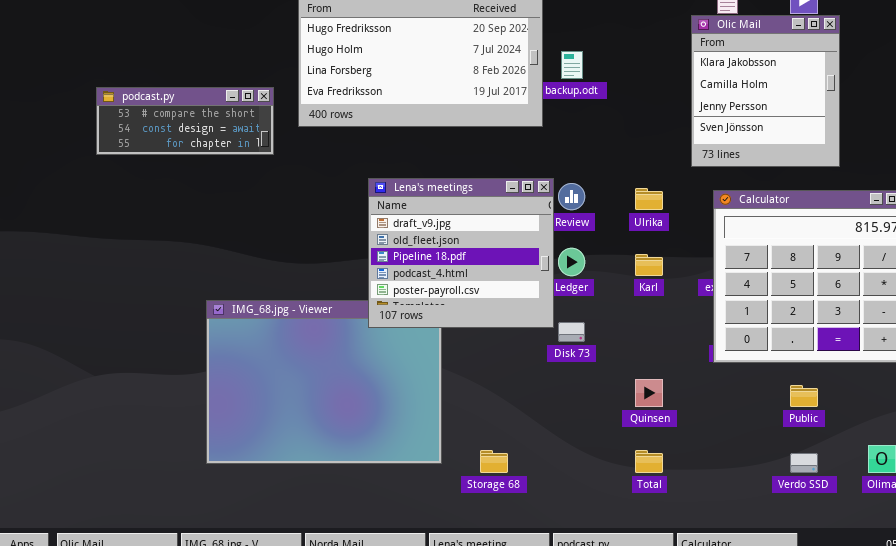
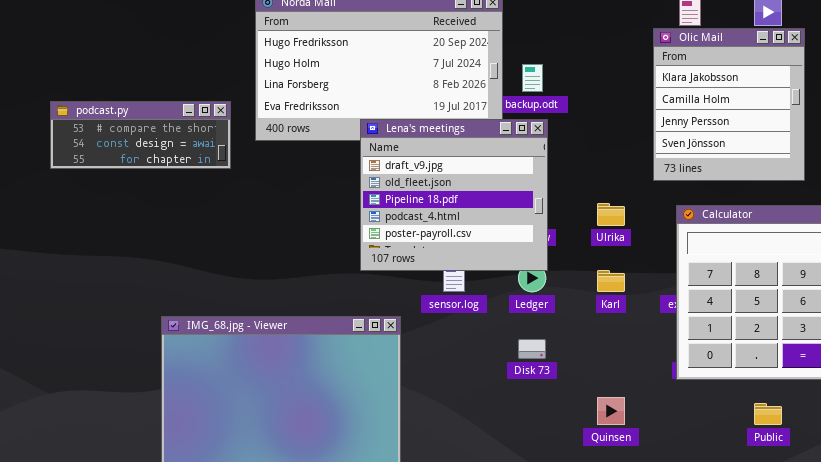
Lena's meetings: [368,178,554,328] -> [360,119,548,271], moved

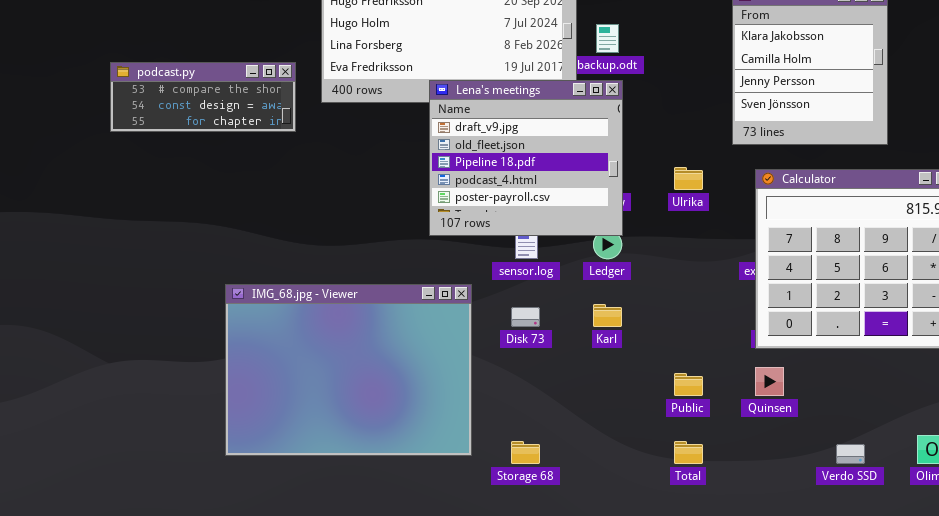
Karl: [597,270,625,292] -> [593,304,622,327], moved
Disk 73: [518,339,546,359] -> [511,307,540,327], moved
Quinsen: [597,397,625,425] -> [755,367,784,396], moved
Public: [754,403,782,425] -> [674,373,703,396], moved

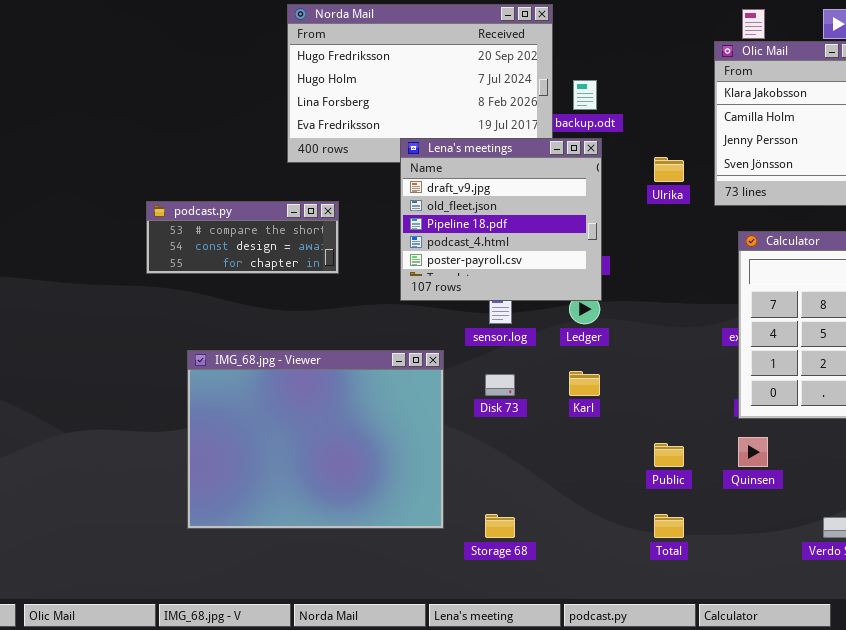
podcast.py: [110,62,296,132] -> [146,201,339,274], moved
Ulrika: [674,167,703,190] -> [654,157,684,182], moved

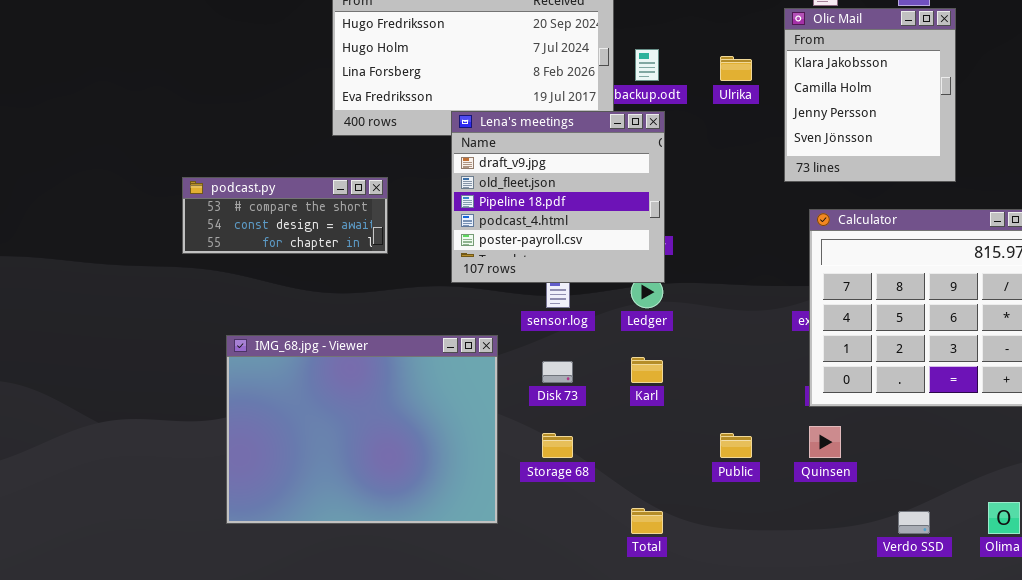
Ulrika: [654,157,684,182] -> [720,56,752,81], moved
Storage 68: [485,514,515,538] -> [542,433,573,458], moved
Total: [654,514,684,538] -> [631,508,663,534], moved

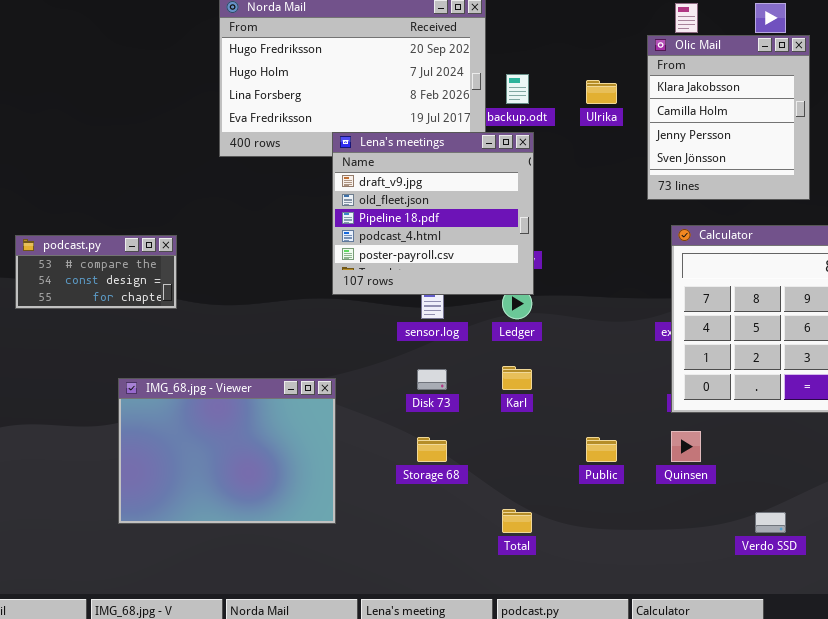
podcast.py: [182,177,388,254] -> [15,235,177,309], moved, resized
IMG_68.jpg - Viewer: [226,335,498,524] -> [118,378,336,524], resized

